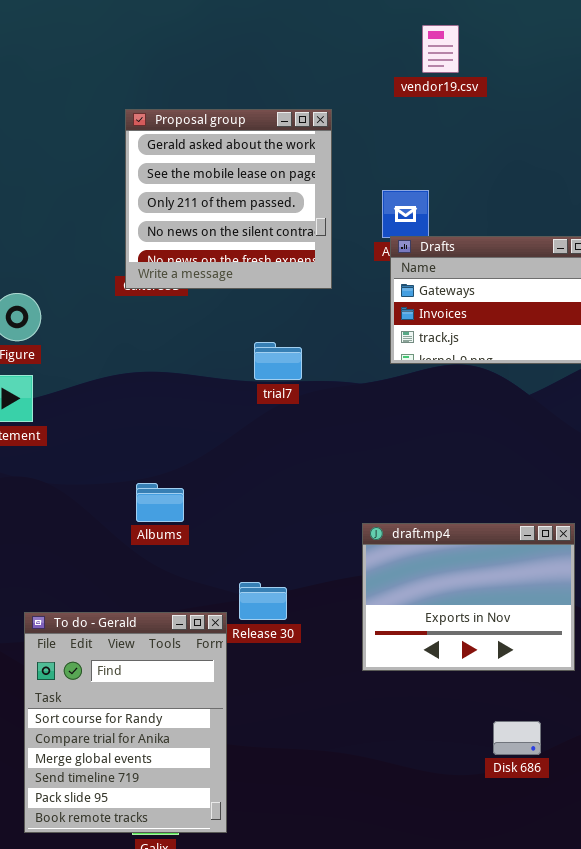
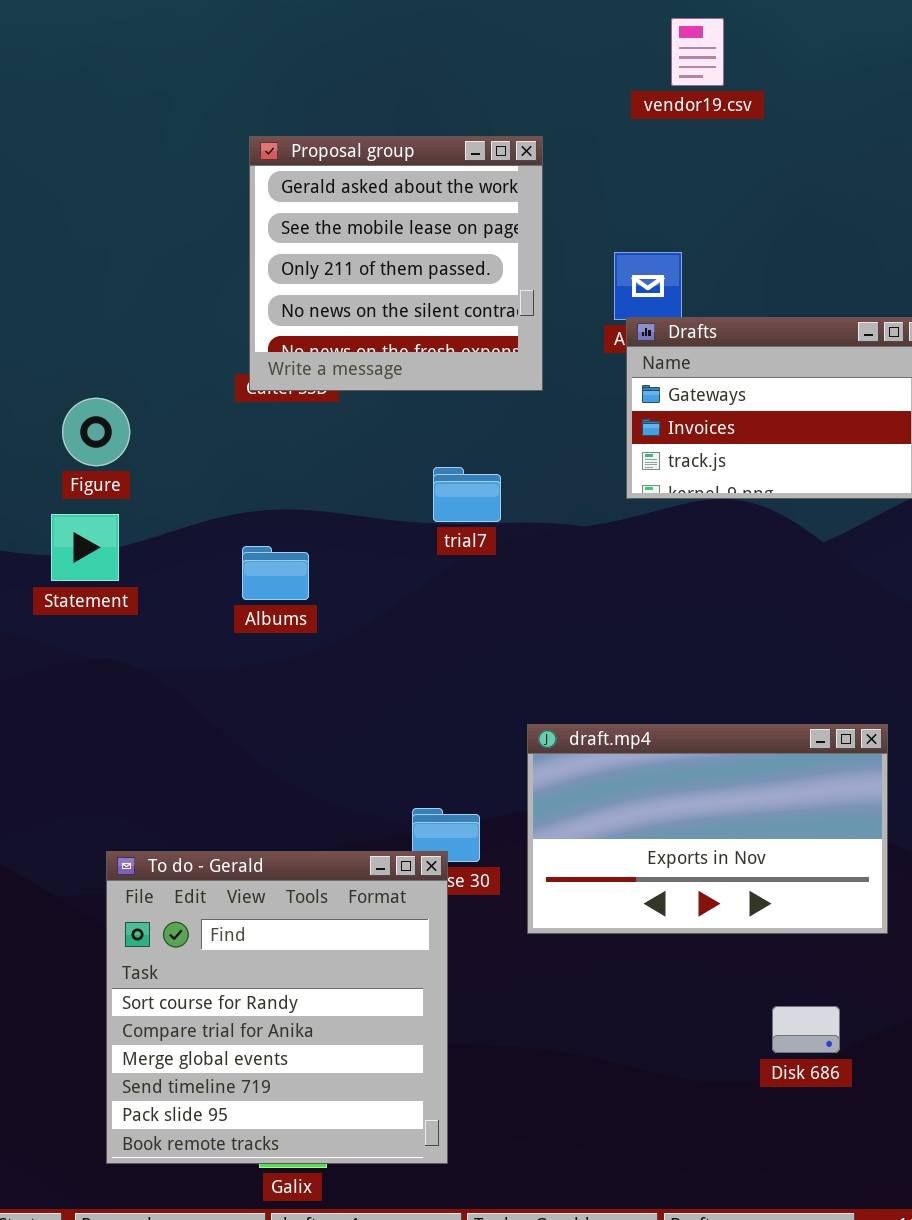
Albums: [136,483,184,522] -> [242,546,309,600], moved
draft.mp4: [362,523,575,671] -> [527,724,888,934], resized
To do - Gerald: [24,612,227,833] -> [106,851,448,1164], resized

